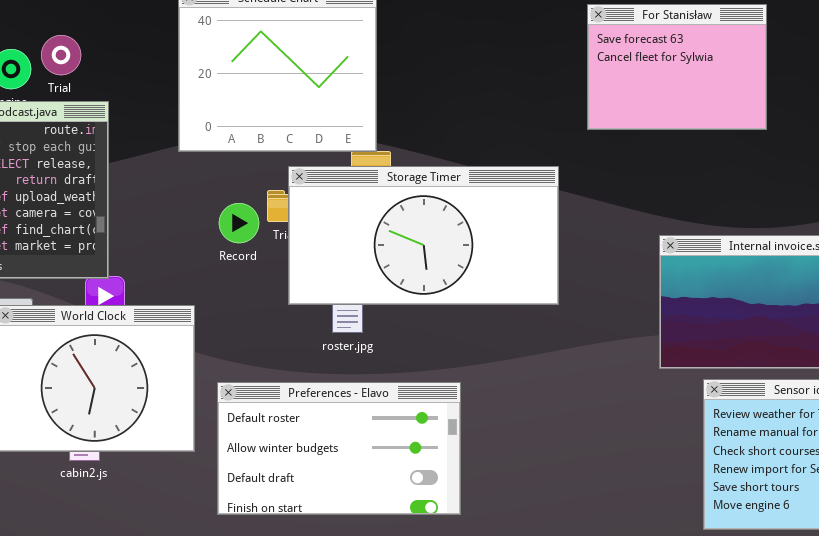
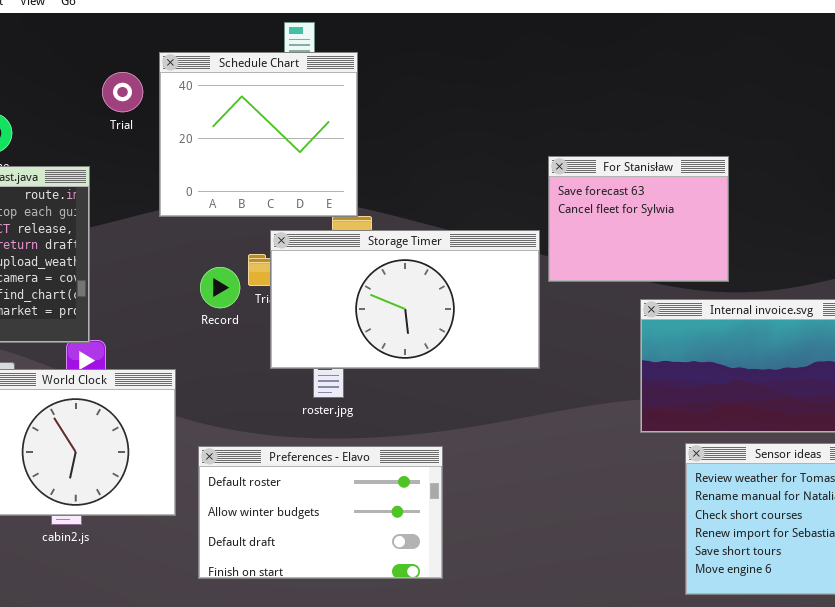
For Stanisław: [587,4,767,130] -> [548,156,729,282], moved
Trial: [41,35,81,75] -> [102,72,143,112], moved

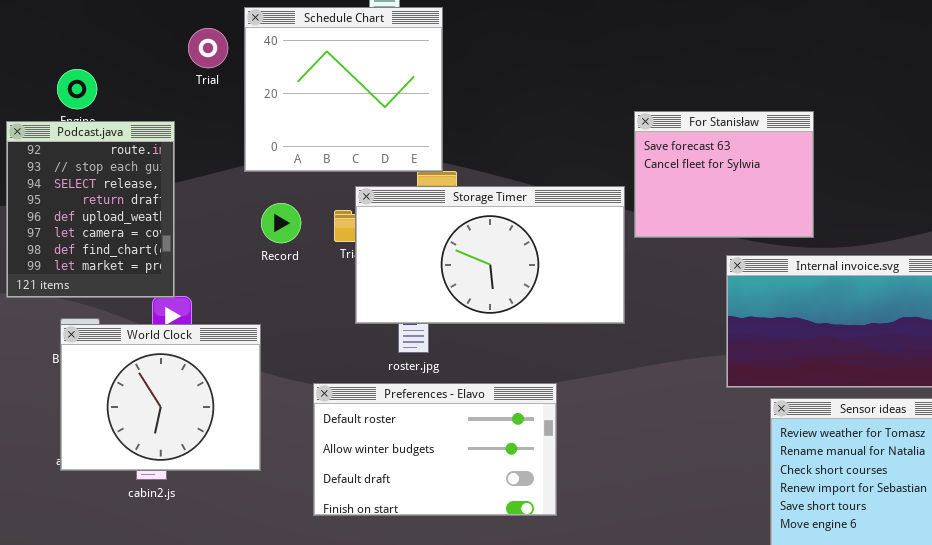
Record: [200,267,240,308] -> [261,203,301,243], moved
Preferences - Elavo: [198,446,443,579] -> [313,383,557,516], moved

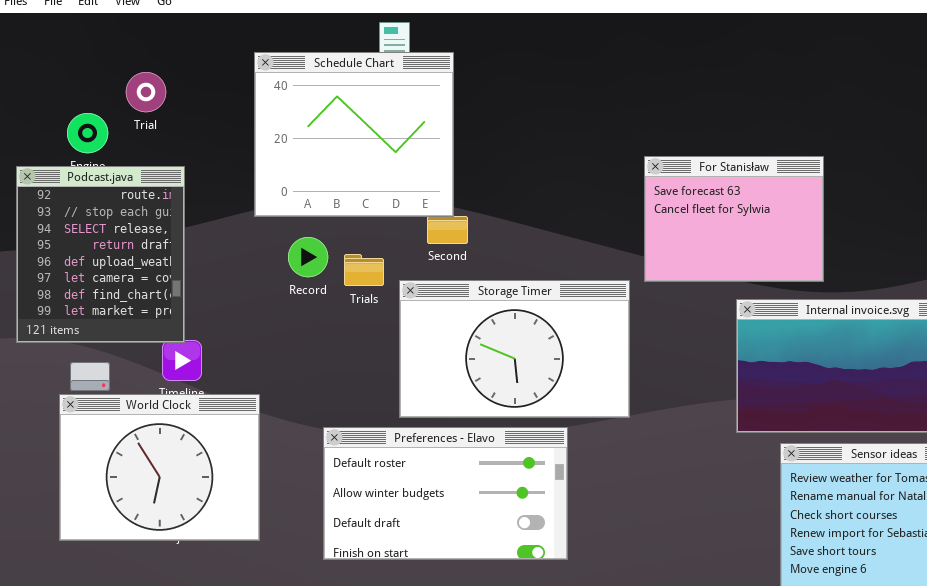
Trial: [188,28,228,68] -> [126,72,166,112], moved
Storage Timer: [355,186,625,324] -> [399,280,630,418], moved, resized
Record: [261,203,301,243] -> [288,237,328,277], moved
World Clock: [60,324,261,471] -> [59,394,260,541], moved

